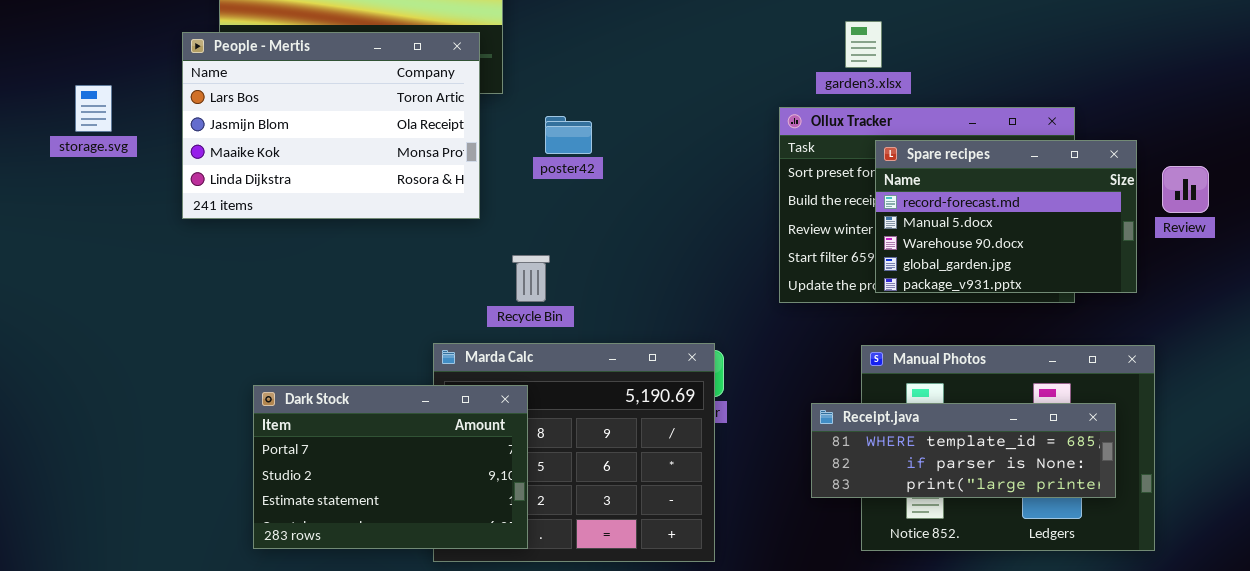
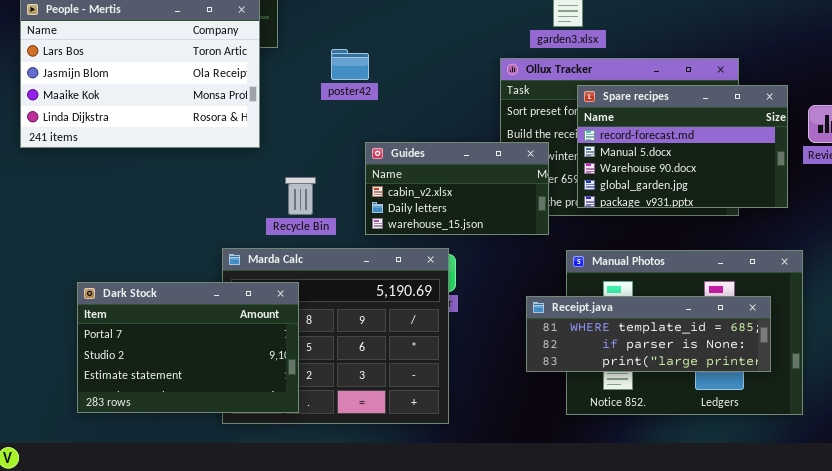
poster42: [545,116,592,154] -> [331,49,369,80], moved
Guides: none -> [365,142,549,235], opened

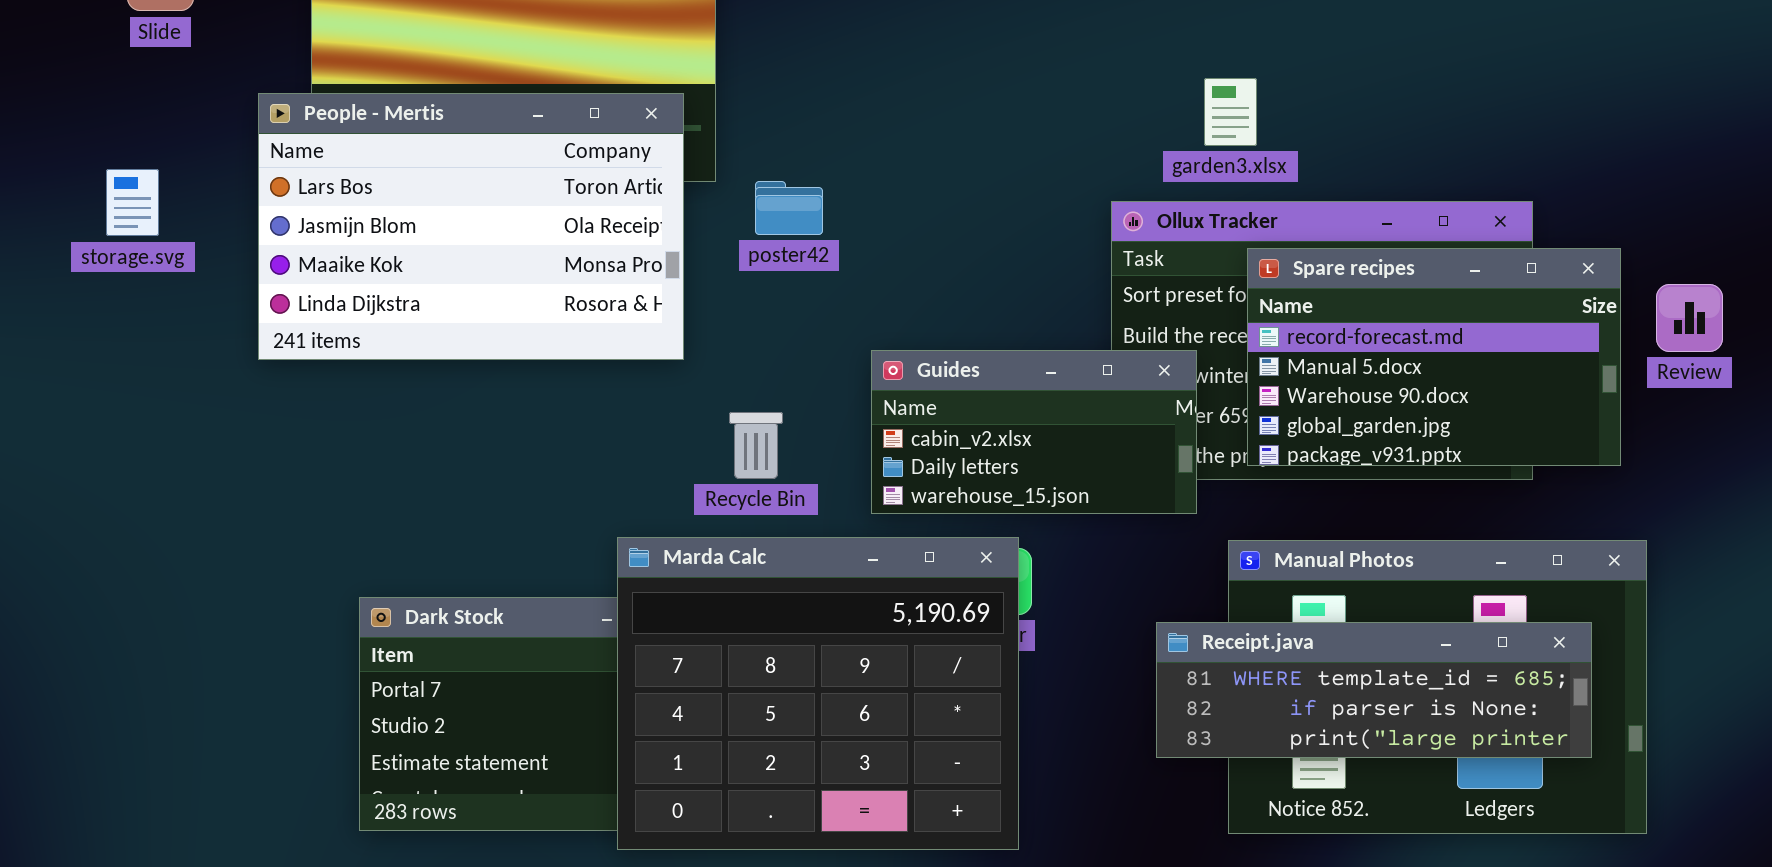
poster42: [331,49,369,80] -> [755,181,823,235], moved
Marda Calc: [222,248,449,424] -> [617,537,1019,850], raised

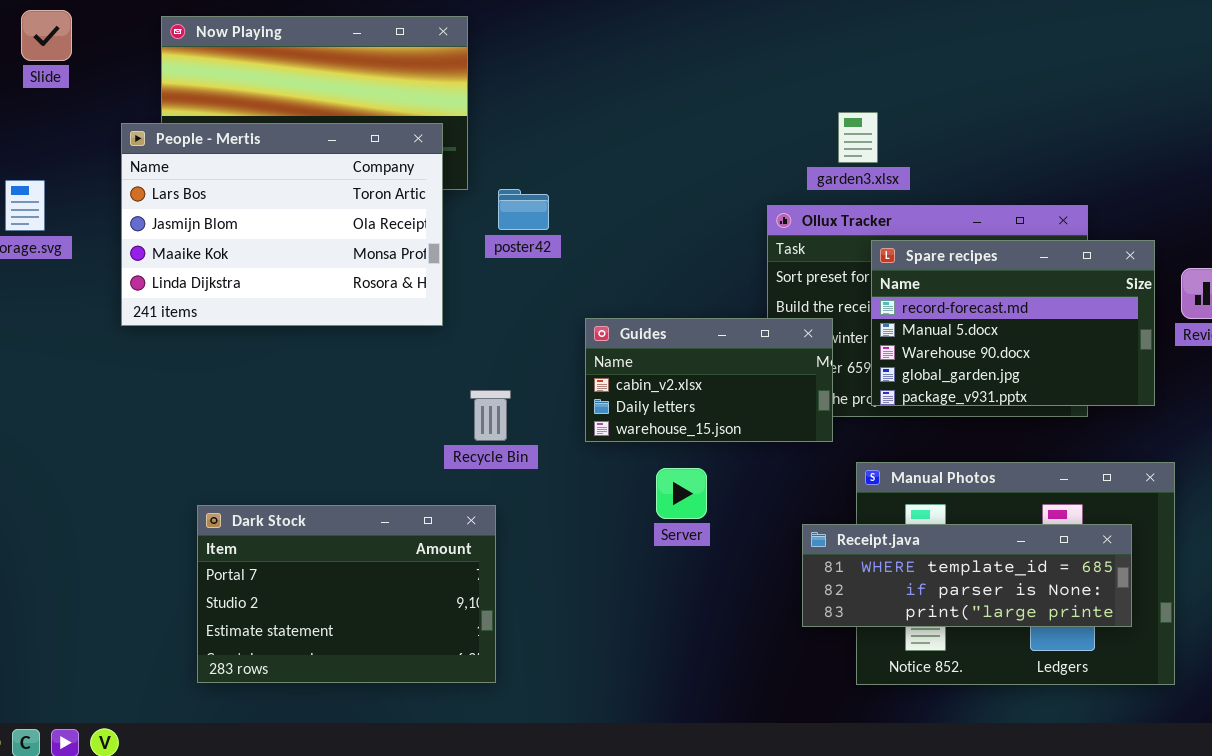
Recycle Bin: [729,412,783,479] -> [470,390,511,441], moved
Marda Calc: [617,537,1019,850] -> none, closed

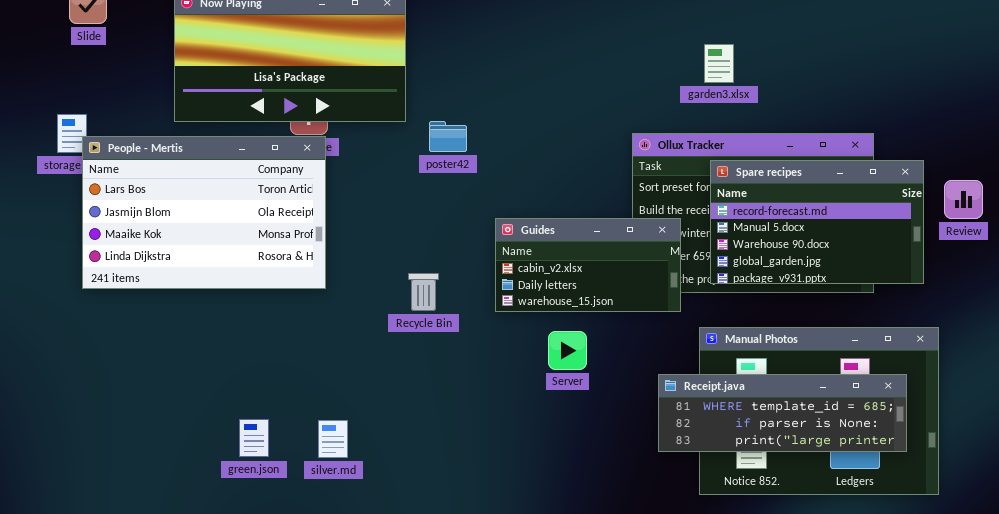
garden3.xlsx: [838,112,878,163] -> [704,44,734,83], moved
People - Mertis: [121,123,443,326] -> [82,136,326,289], moved
Dark Stock: [197,505,496,683] -> none, closed

